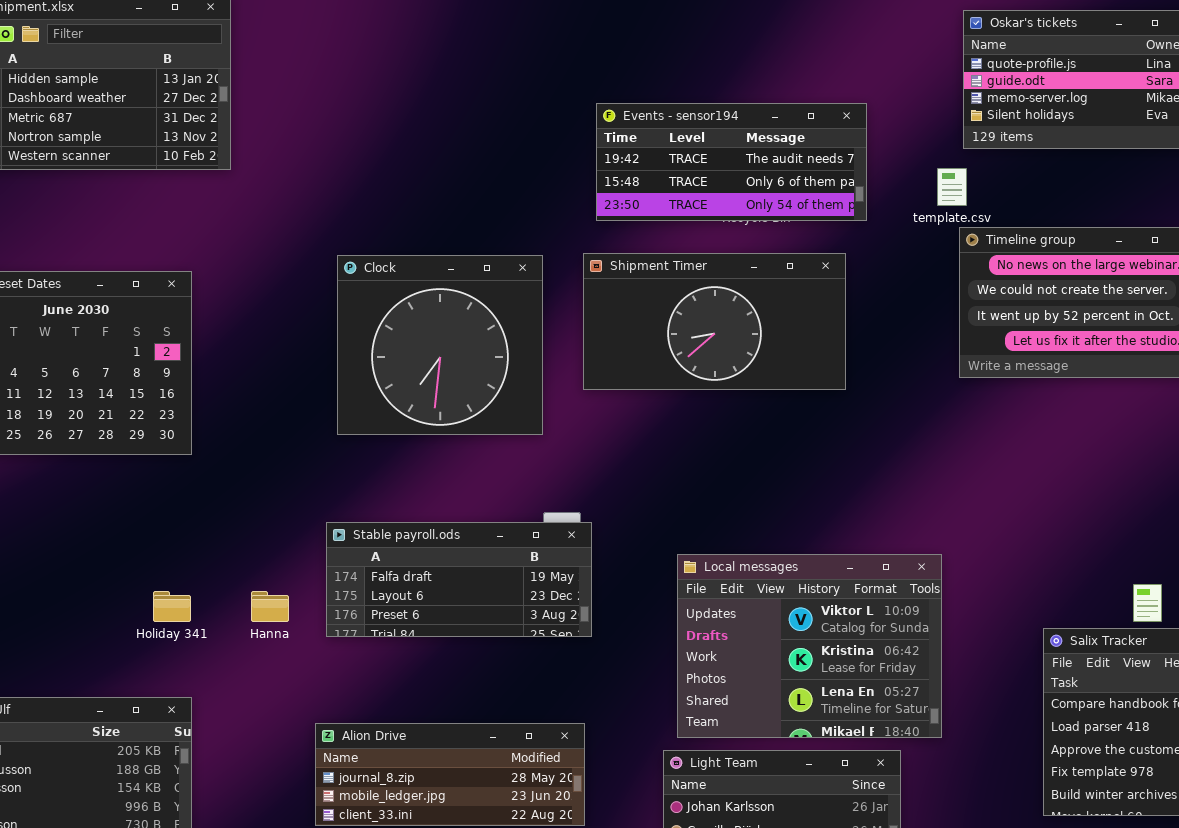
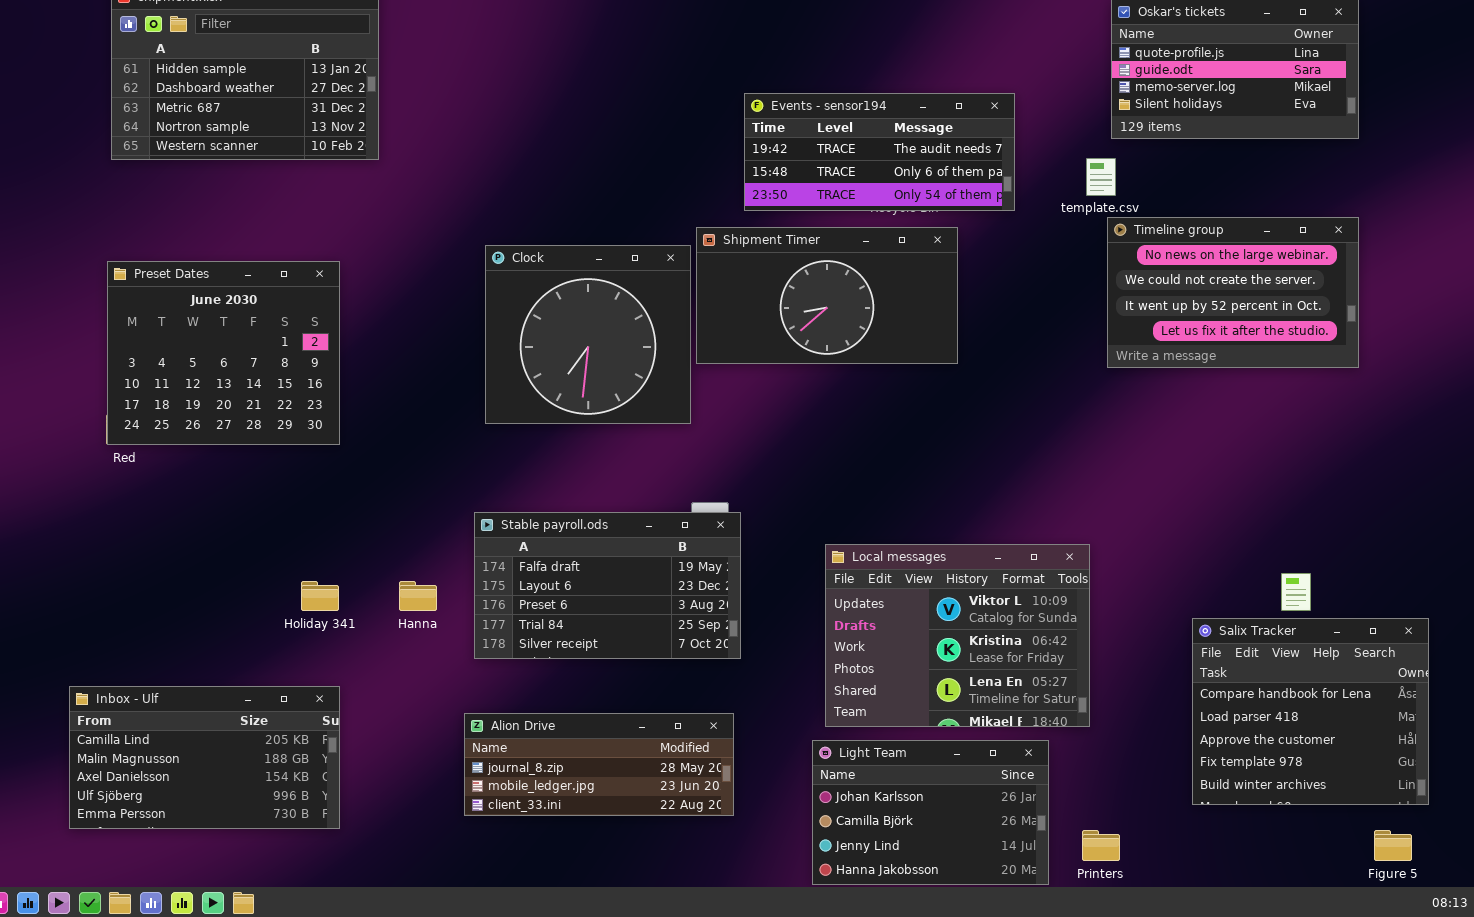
Shipment Timer: [583,253,846,390] -> [696,227,958,364], moved
Stable payroll.ods: [326,522,592,637] -> [474,512,741,659], resized

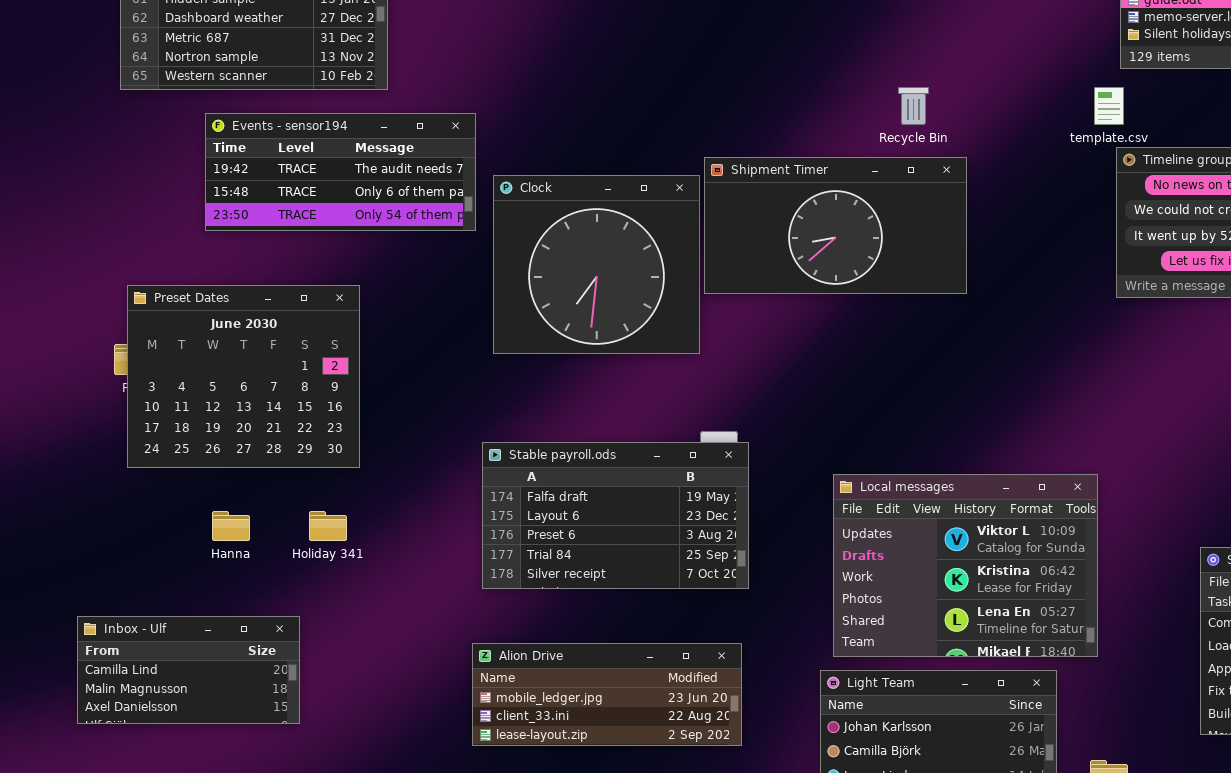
Events - sensor194: [744,93,1015,211] -> [205,113,476,231], moved
Preset Dates: [107,261,340,445] -> [127,285,360,468], moved
Hanna: [399,581,437,611] -> [212,511,250,541], moved
Inbox - Ulf: [69,686,340,829] -> [77,616,300,724], resized
Alion Drive: [464,713,734,816] -> [472,643,742,746], scrolled down 1 row

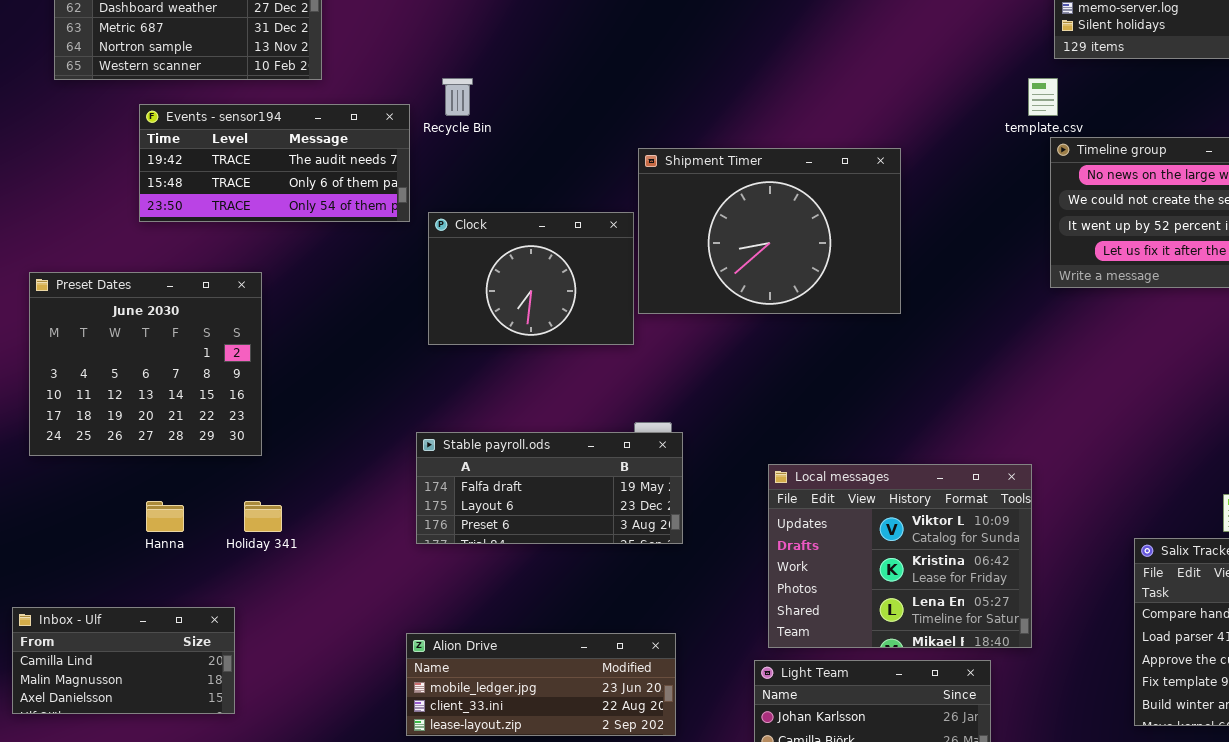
Recycle Bin: [898,87,929,125] -> [442,78,473,116], moved
Shipment Timer: [704,157,967,294] -> [638,148,901,314], resized
Clock: [493,175,700,354] -> [428,212,634,345], resized
Preset Dates: [127,285,360,468] -> [29,272,262,456], moved
Stable payroll.ods: [482,442,749,589] -> [416,432,683,544], resized

